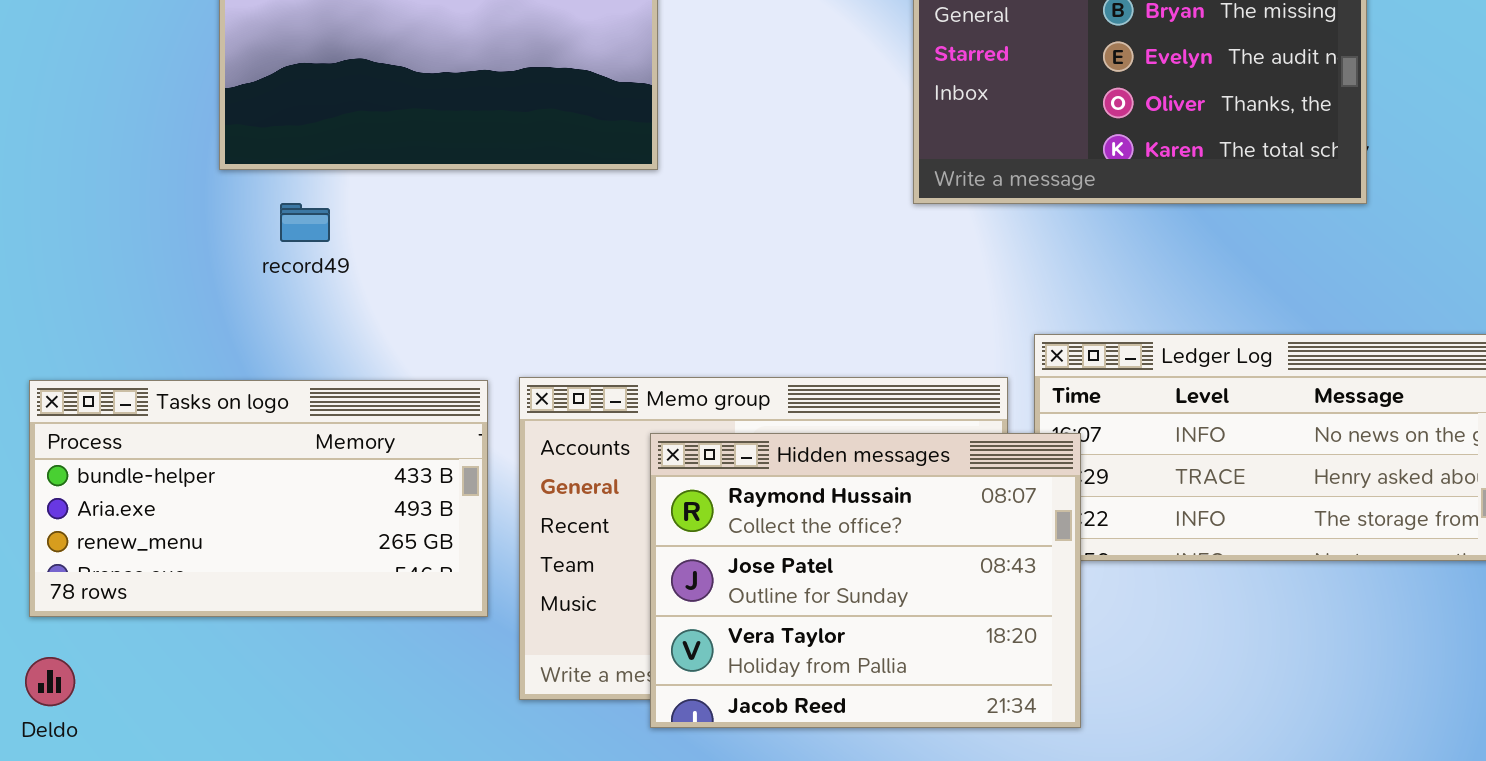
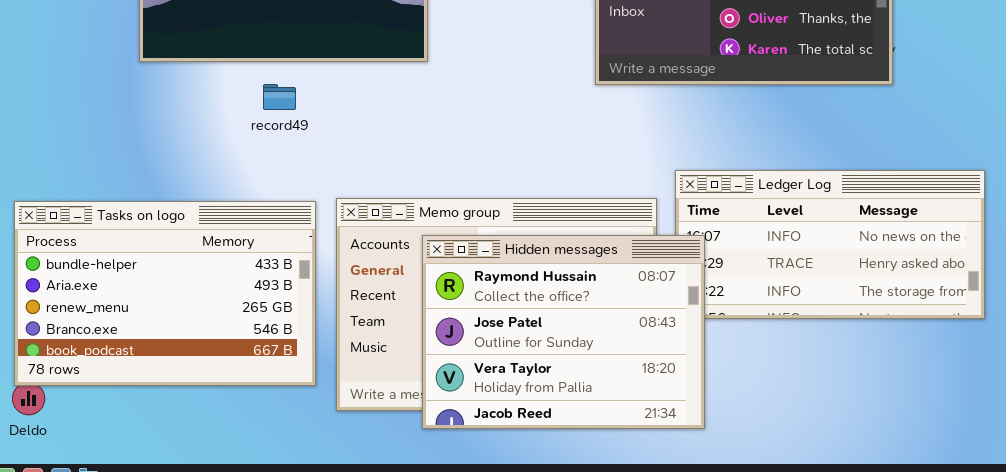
record49: [280,203,330,242] -> [263,84,296,110], moved
Tasks on logo: [29,380,488,617] -> [14,201,316,386], resized

